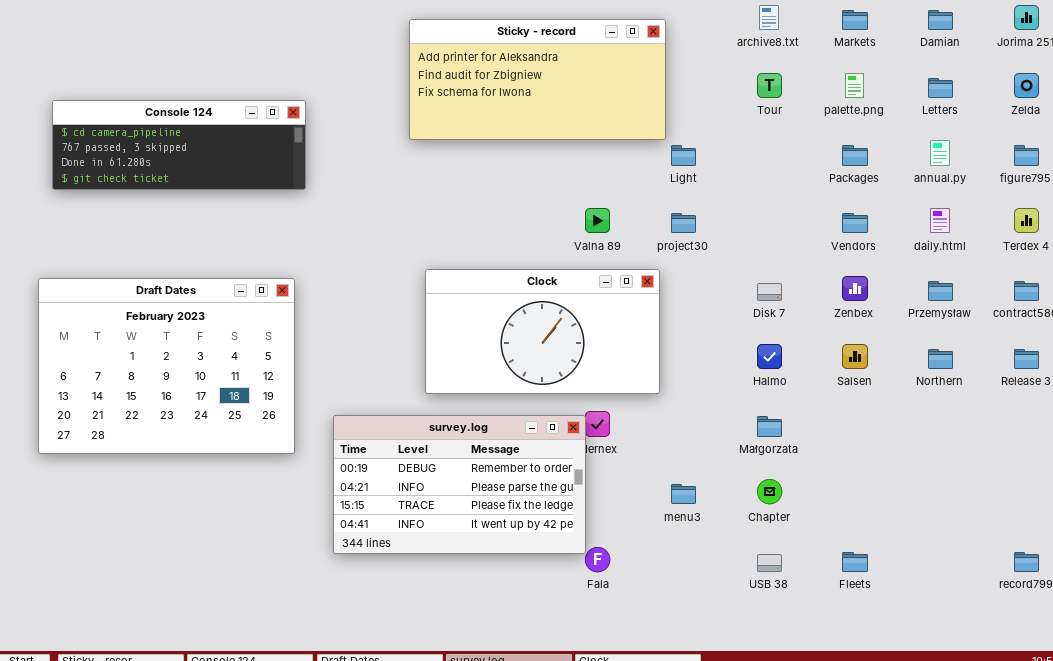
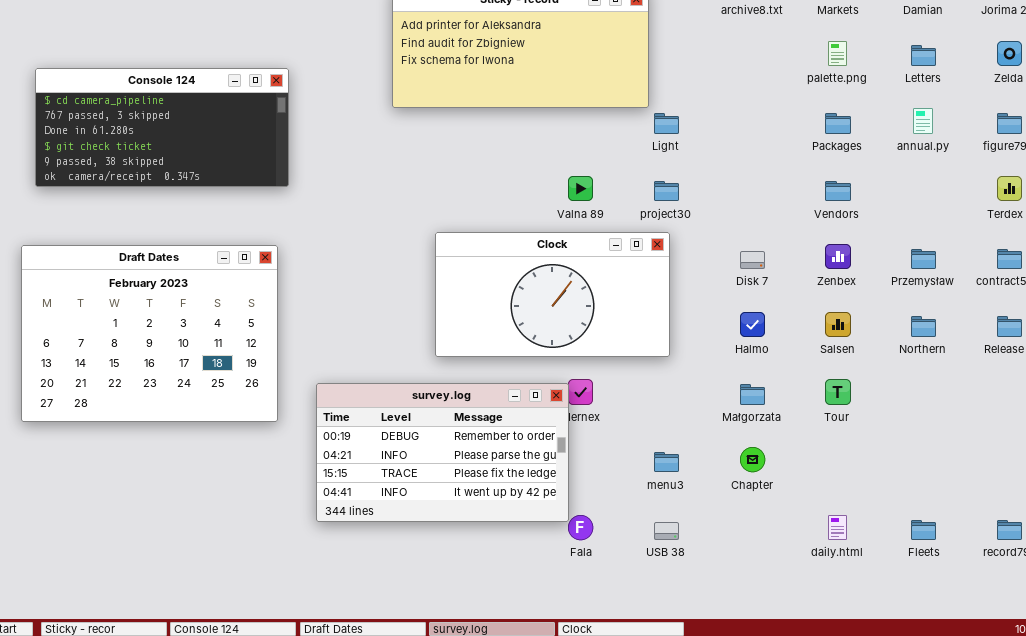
Tour: [757,73,782,98] -> [825,379,851,405], moved
Console 124: [52,100,306,190] -> [35,68,289,187], resized
daily.html: [930,208,950,233] -> [828,515,847,540], moved
Clock: [425,269,660,394] -> [435,232,670,357], moved
Fleets: [842,552,868,572] -> [911,520,936,540], moved
USB 38: [757,554,782,572] -> [654,522,679,540], moved

